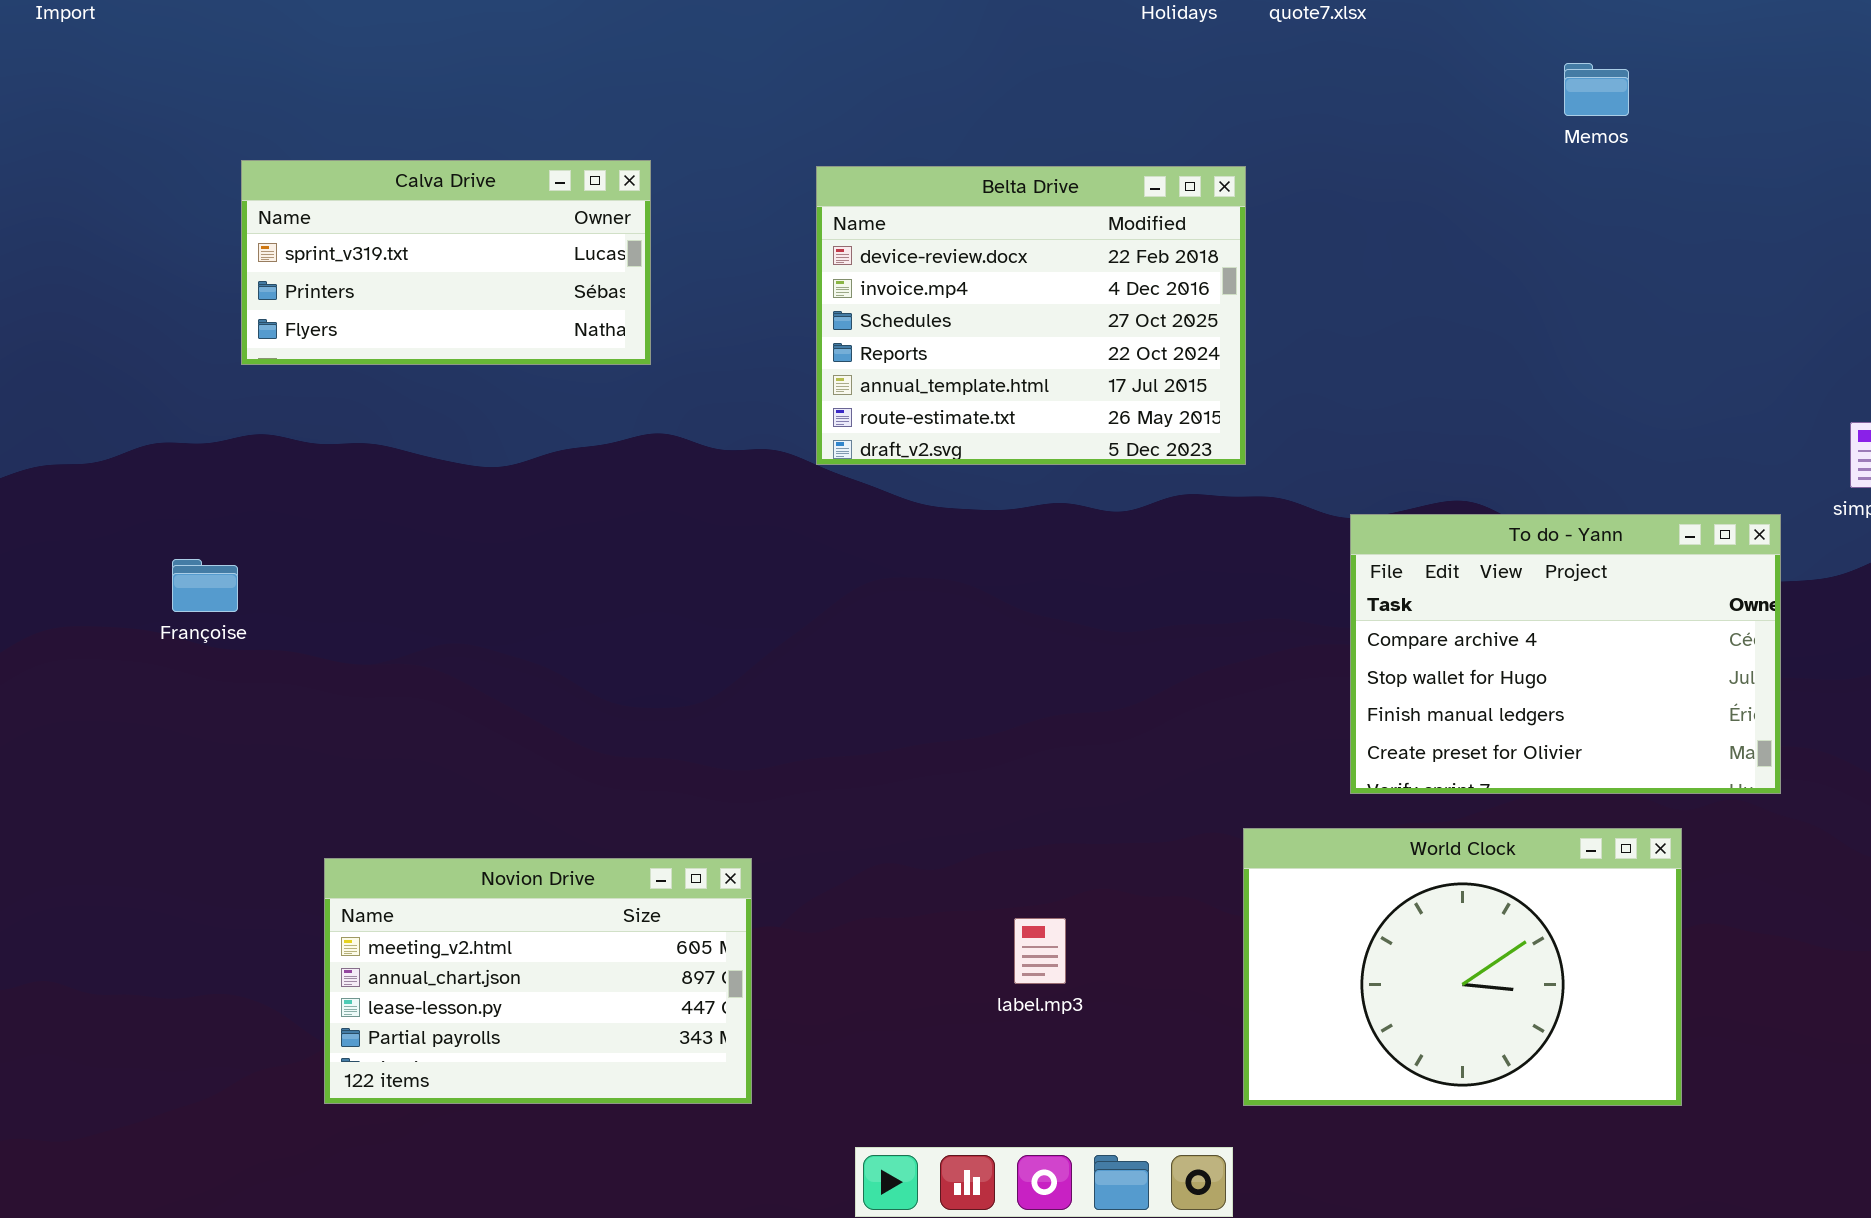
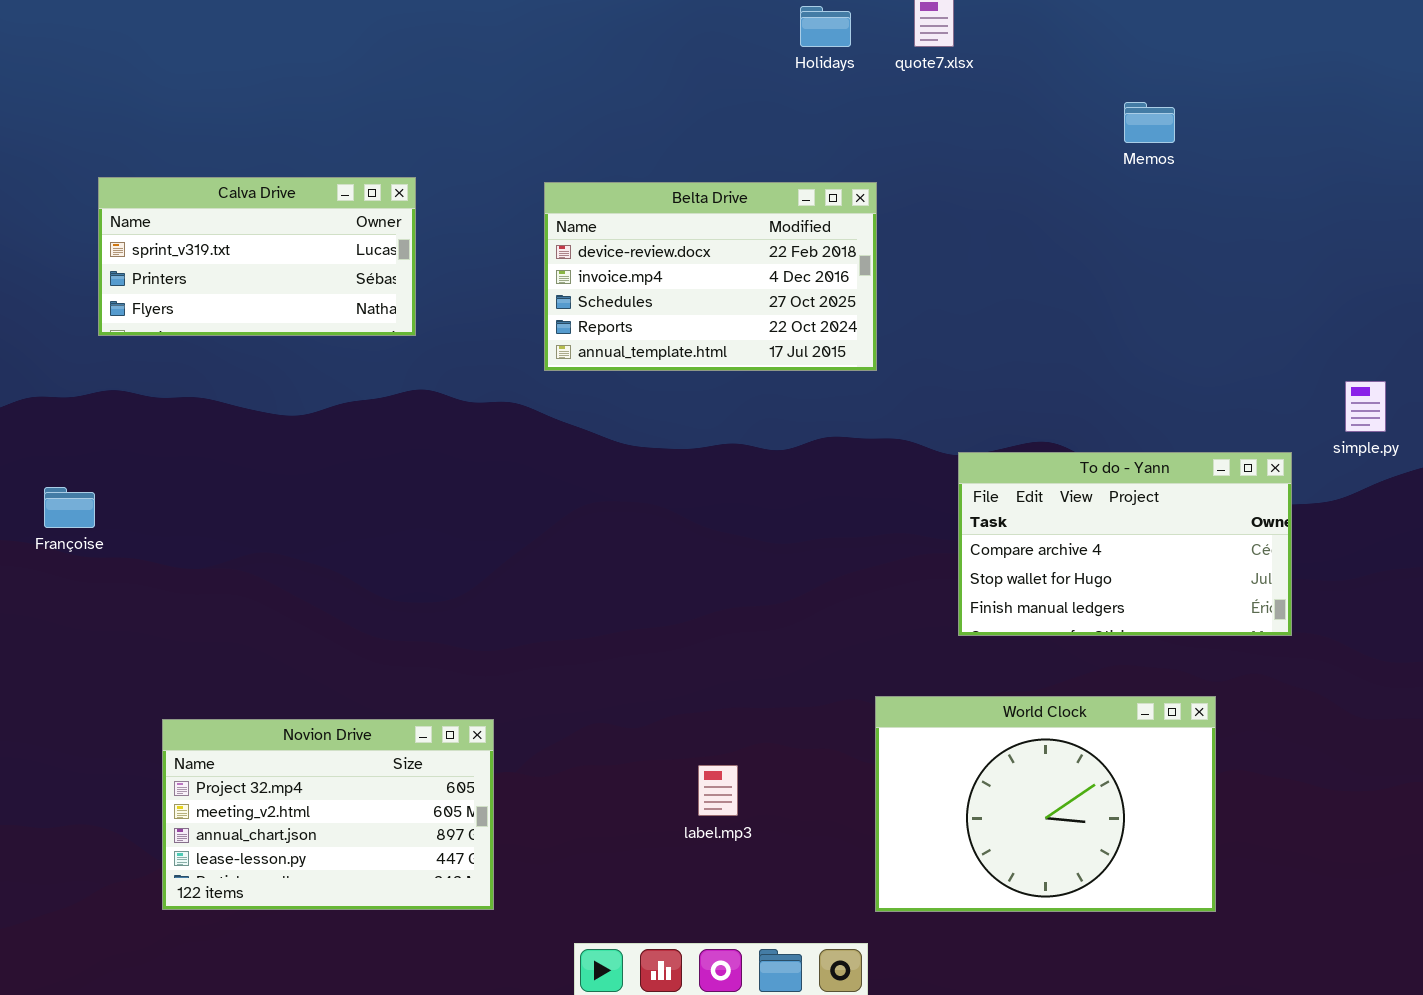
Belta Drive: [816,166,1246,465] -> [544,182,877,371], resized
To do - Yann: [1350,514,1781,794] -> [958,452,1292,636], resized
Novion Drive: [324,858,752,1104] -> [162,719,494,910], scrolled up 1 row

